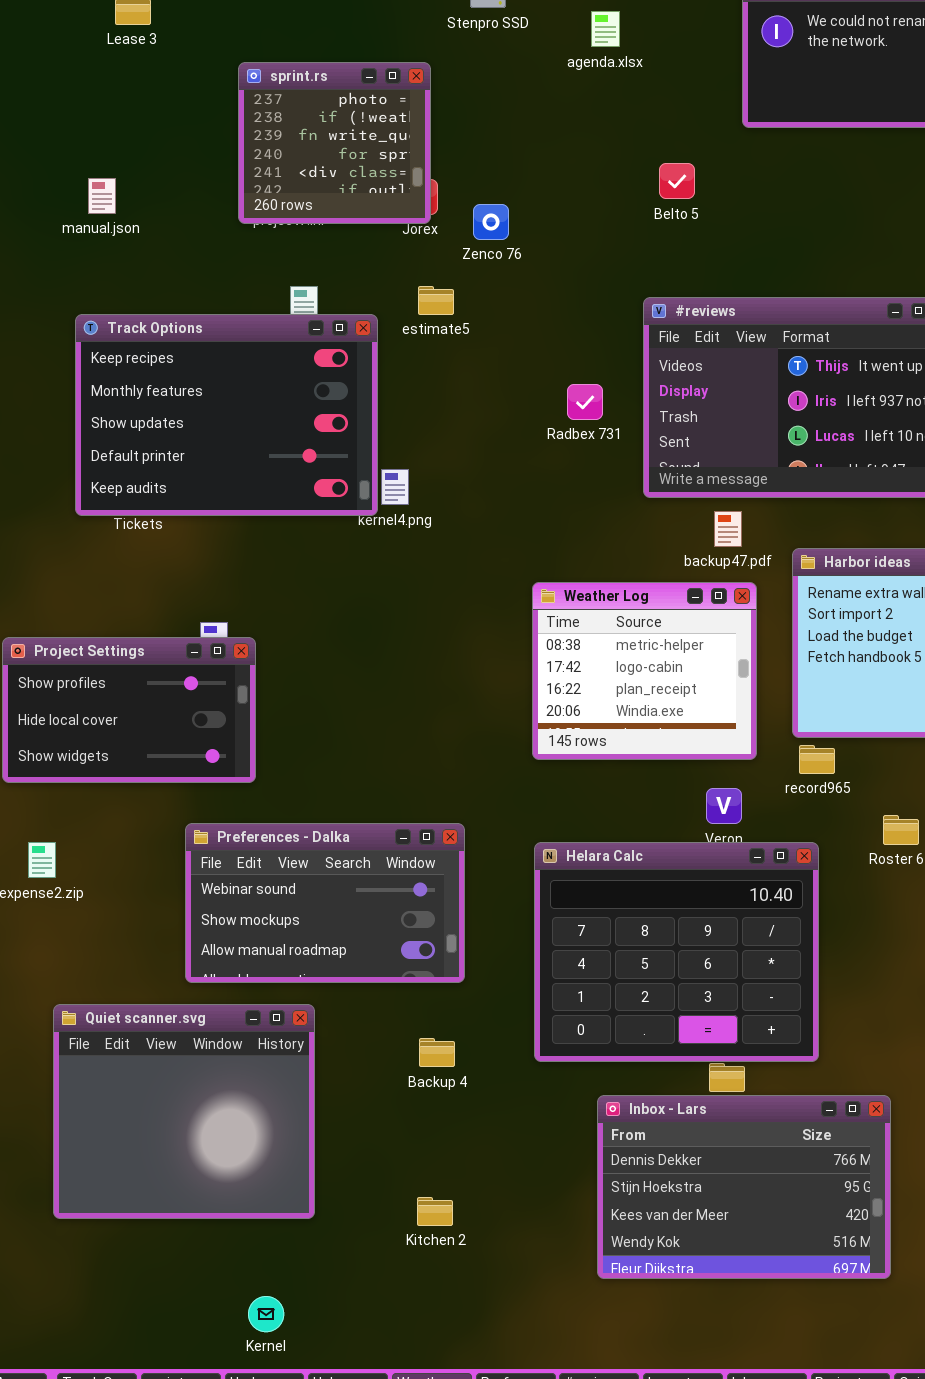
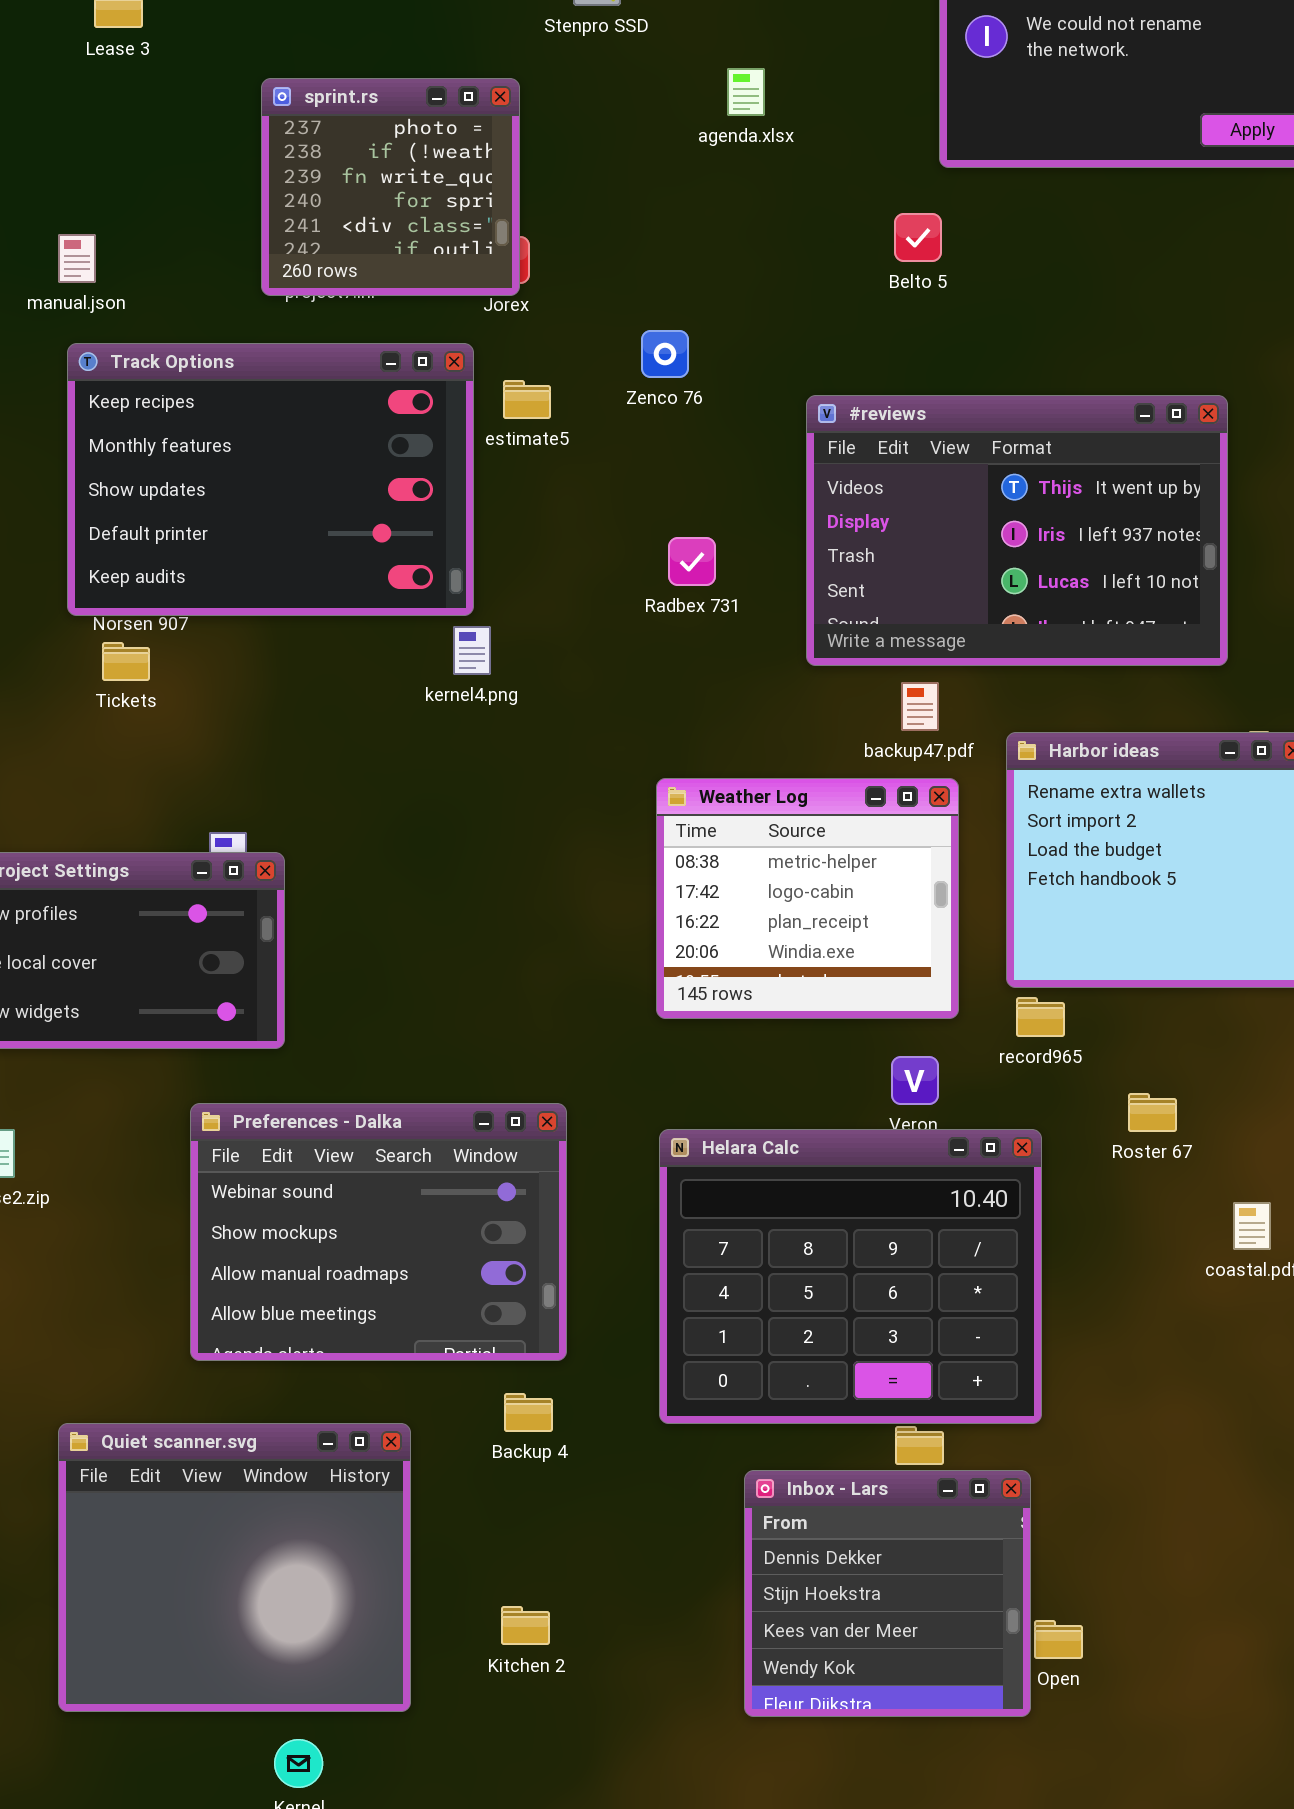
agenda.xlsx: [591,11,620,47] -> [727,68,765,116], moved
Belto 5: [659,163,695,199] -> [894,213,942,262], moved
Zenco 76: [473,204,509,240] -> [641,330,689,378], moved
Track Options: [75,314,378,516] -> [67,343,474,616], moved
Radbex 731: [567,384,603,420] -> [668,537,716,586], moved
Preferences - Dalka: [185,823,465,983] -> [190,1103,567,1361], resized
Quiet scanner.svg: [53,1004,315,1219] -> [58,1423,411,1712], moved
Inbox - Lars: [597,1095,891,1279] -> [744,1470,1031,1717], resized

